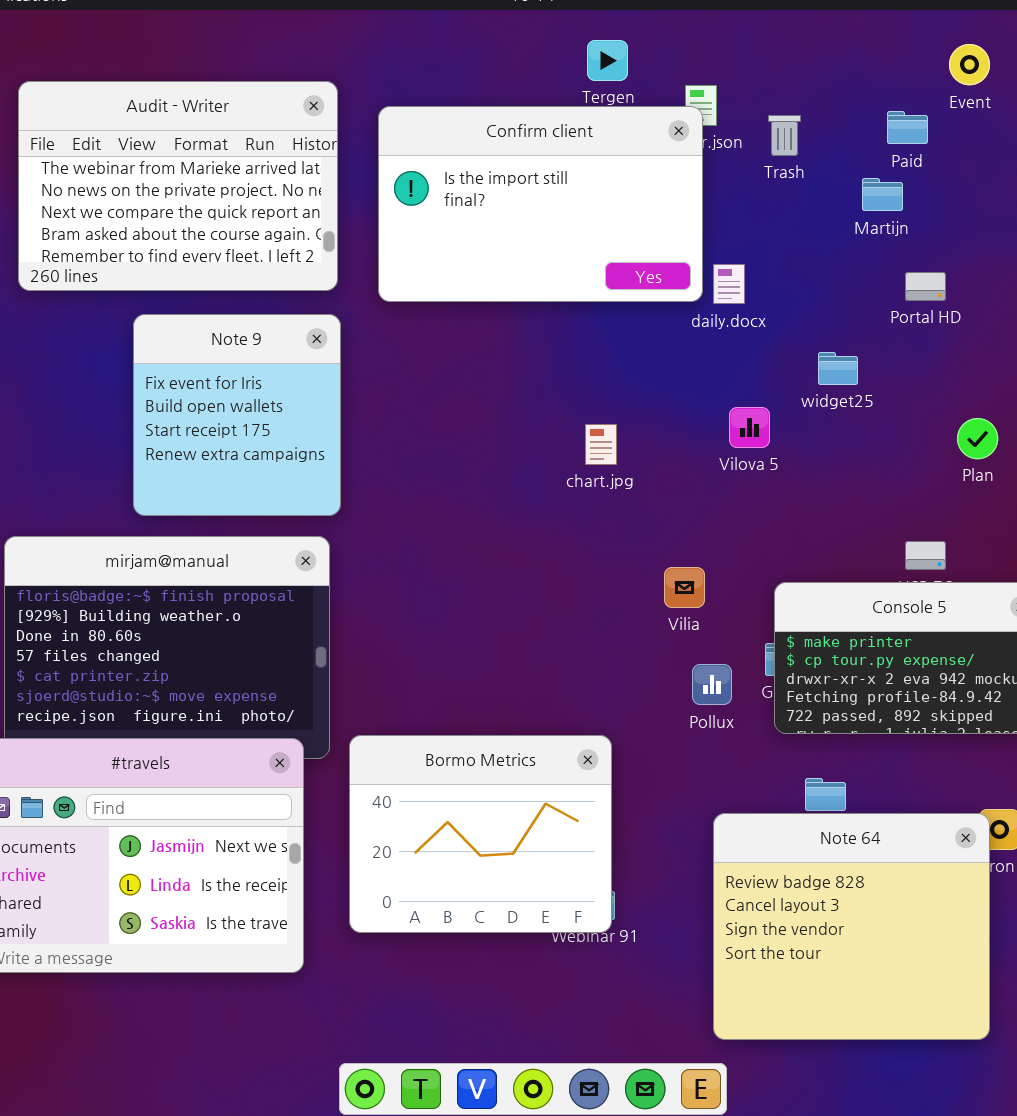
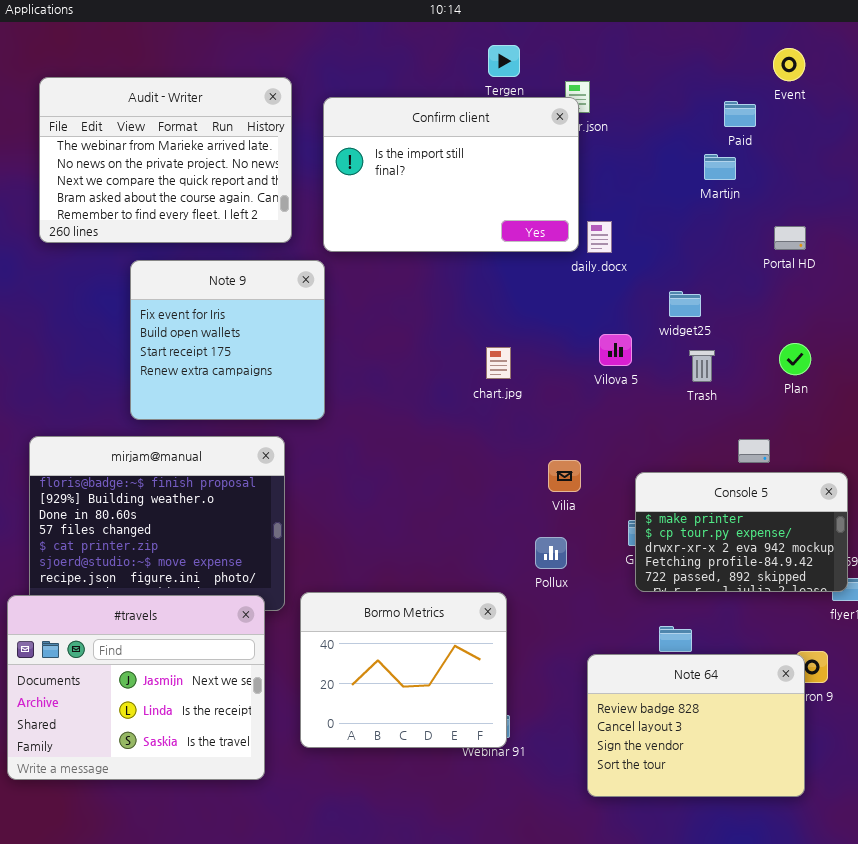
Trash: [768,115,801,156] -> [689,350,715,382], moved
Portal HD: [905,272,946,301] -> [774,226,806,250], moved
Note 9: [133,314,341,516] -> [130,260,325,420], resized
Pollux: [692,664,732,705] -> [535,537,567,569], moved
Note 64: [713,813,990,1040] -> [587,654,805,797], resized

